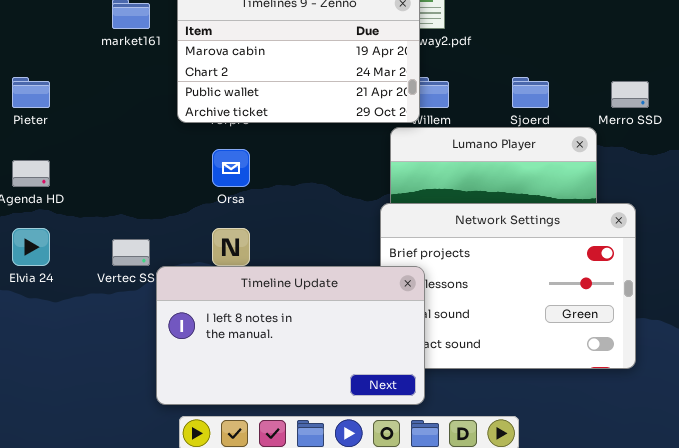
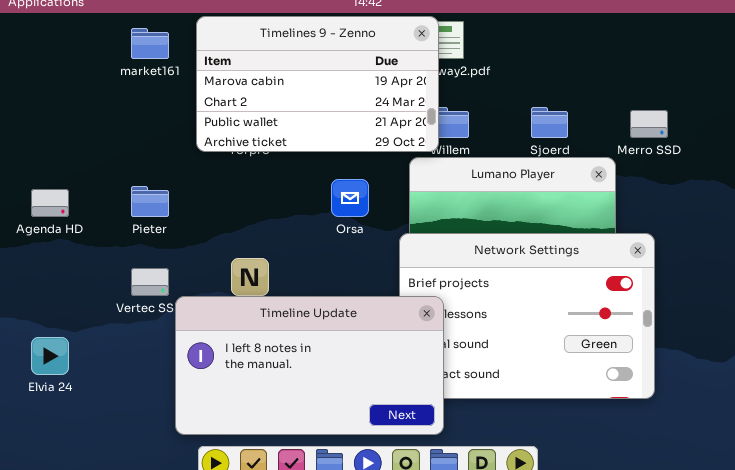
Pieter: [12,77,50,108] -> [131,186,169,217], moved
Orsa: [212,149,250,187] -> [331,179,369,217], moved
Elvia 24: [12,228,50,266] -> [31,337,69,375], moved

